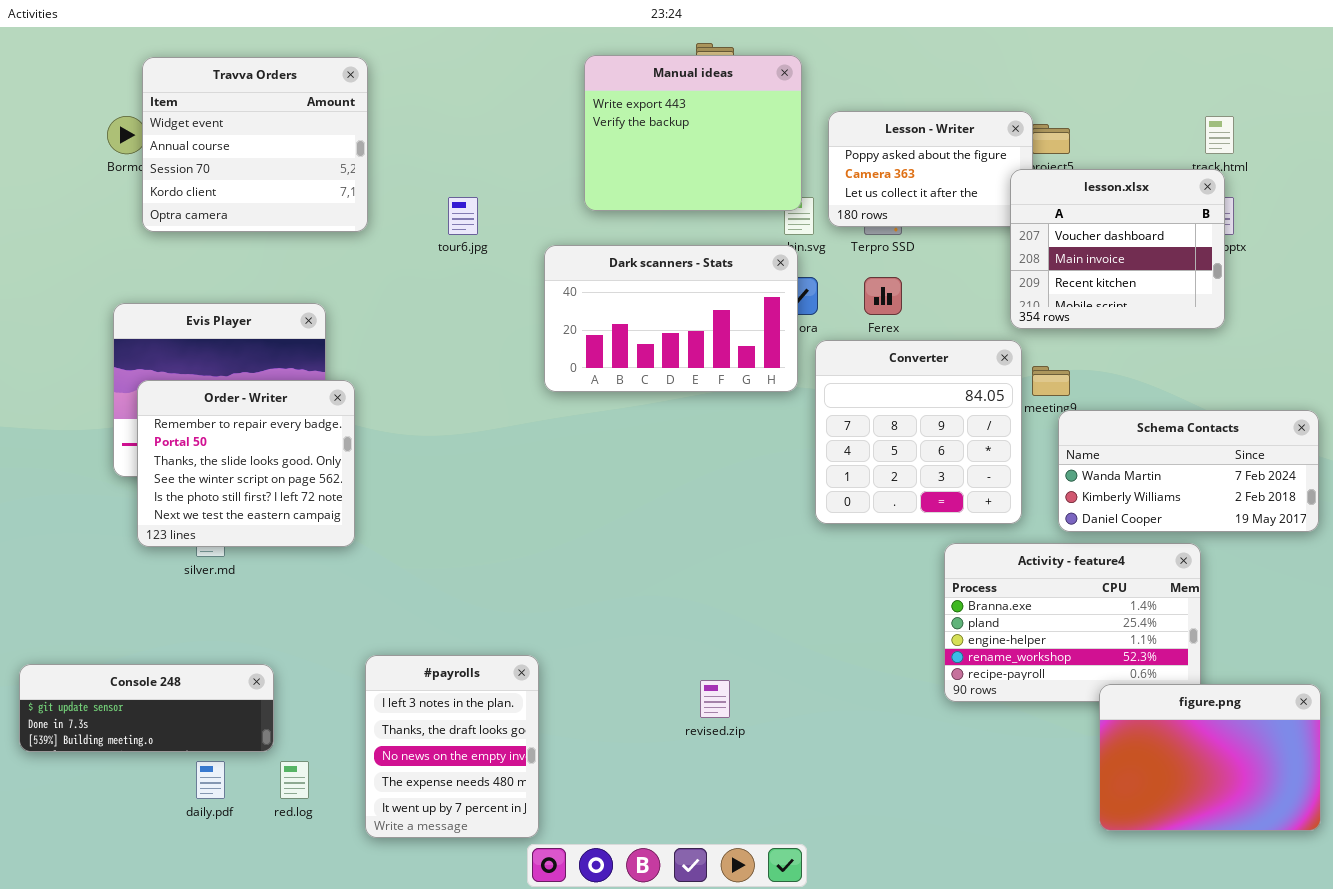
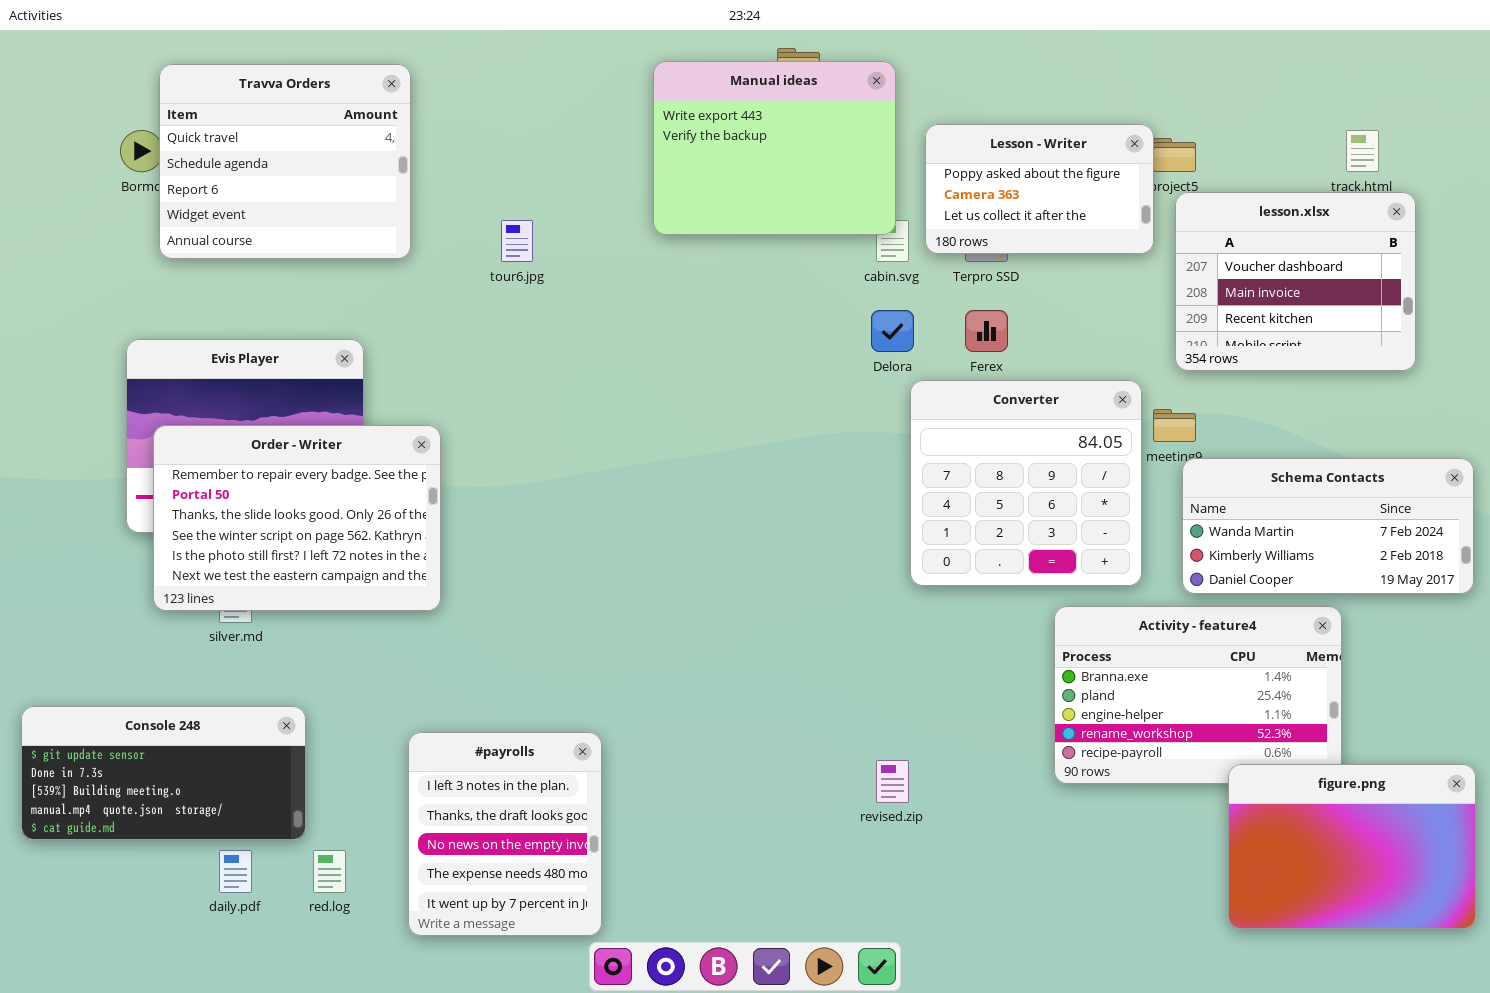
Travva Orders: [142,57,368,232] -> [159,64,411,259], scrolled up 3 rows
lesson.xlsx: [1010,169,1225,329] -> [1175,192,1416,371], moved
Dark scanners - Stats: [544,245,798,392] -> none, closed
Order - Writer: [137,380,355,547] -> [153,425,441,611], resized
Console 248: [19,664,274,752] -> [21,706,306,840], resized
revised.zip: [700,680,730,718] -> [876,760,909,803], moved

